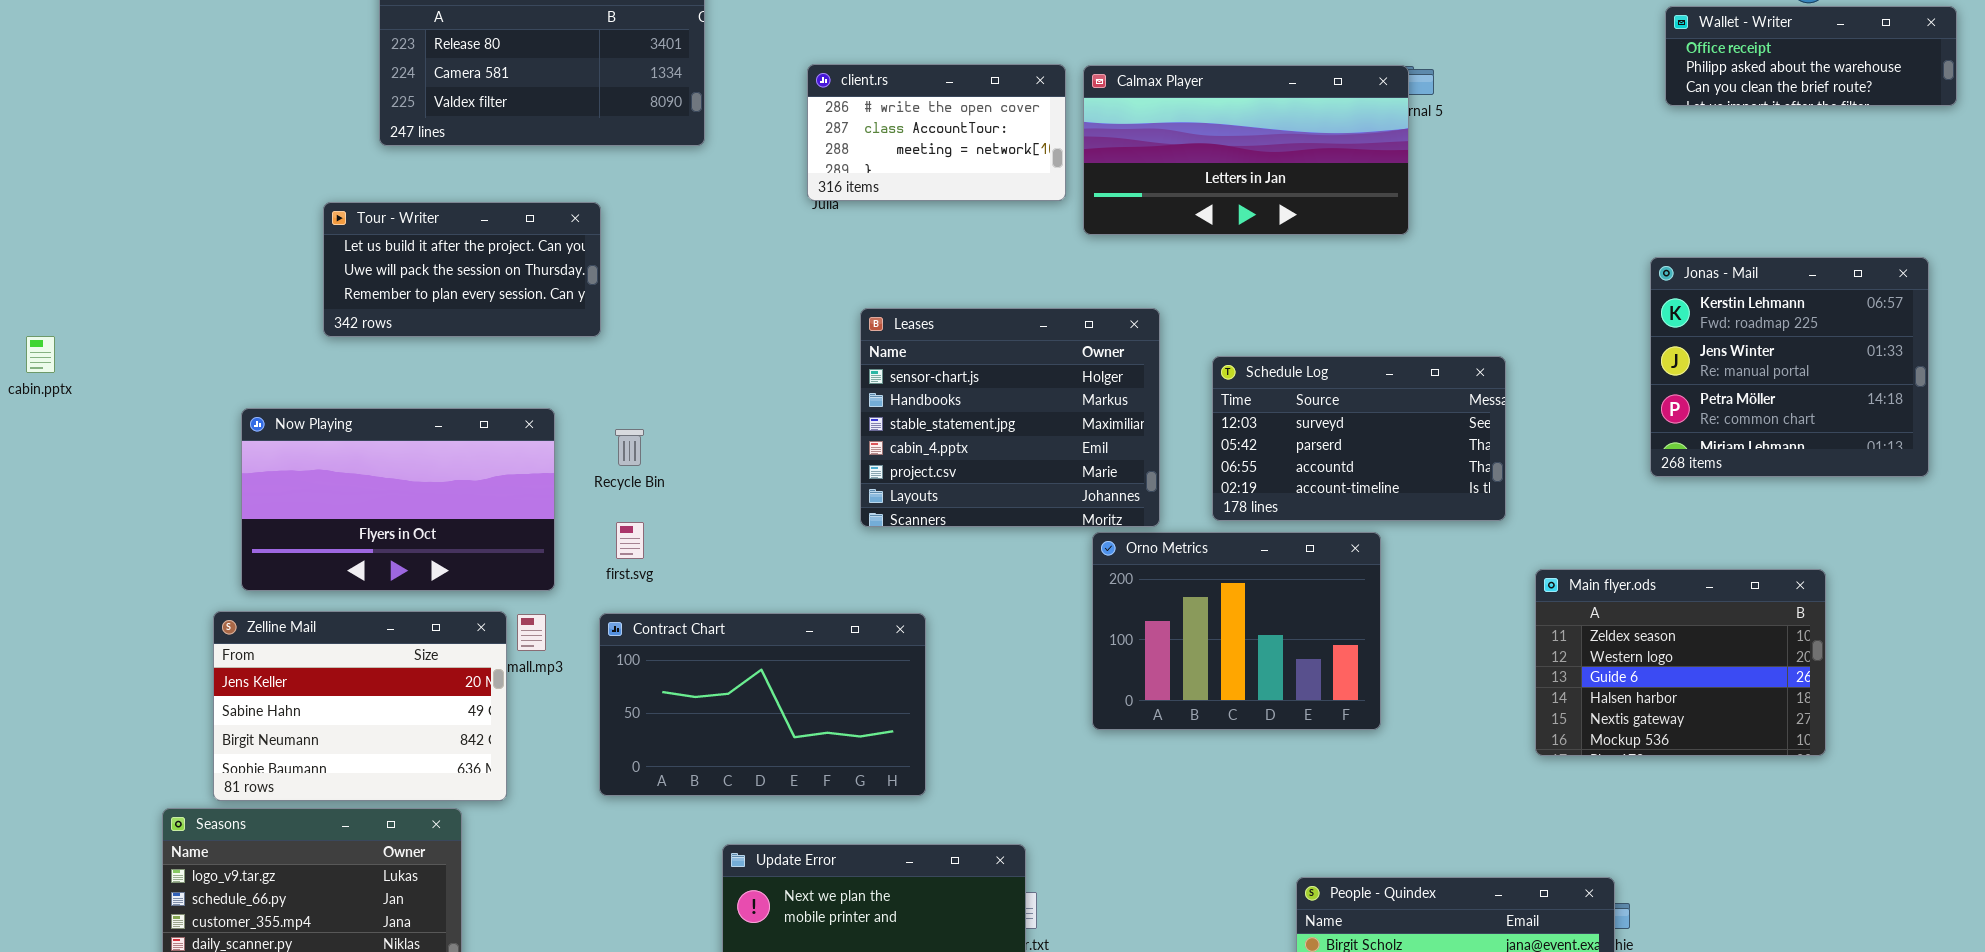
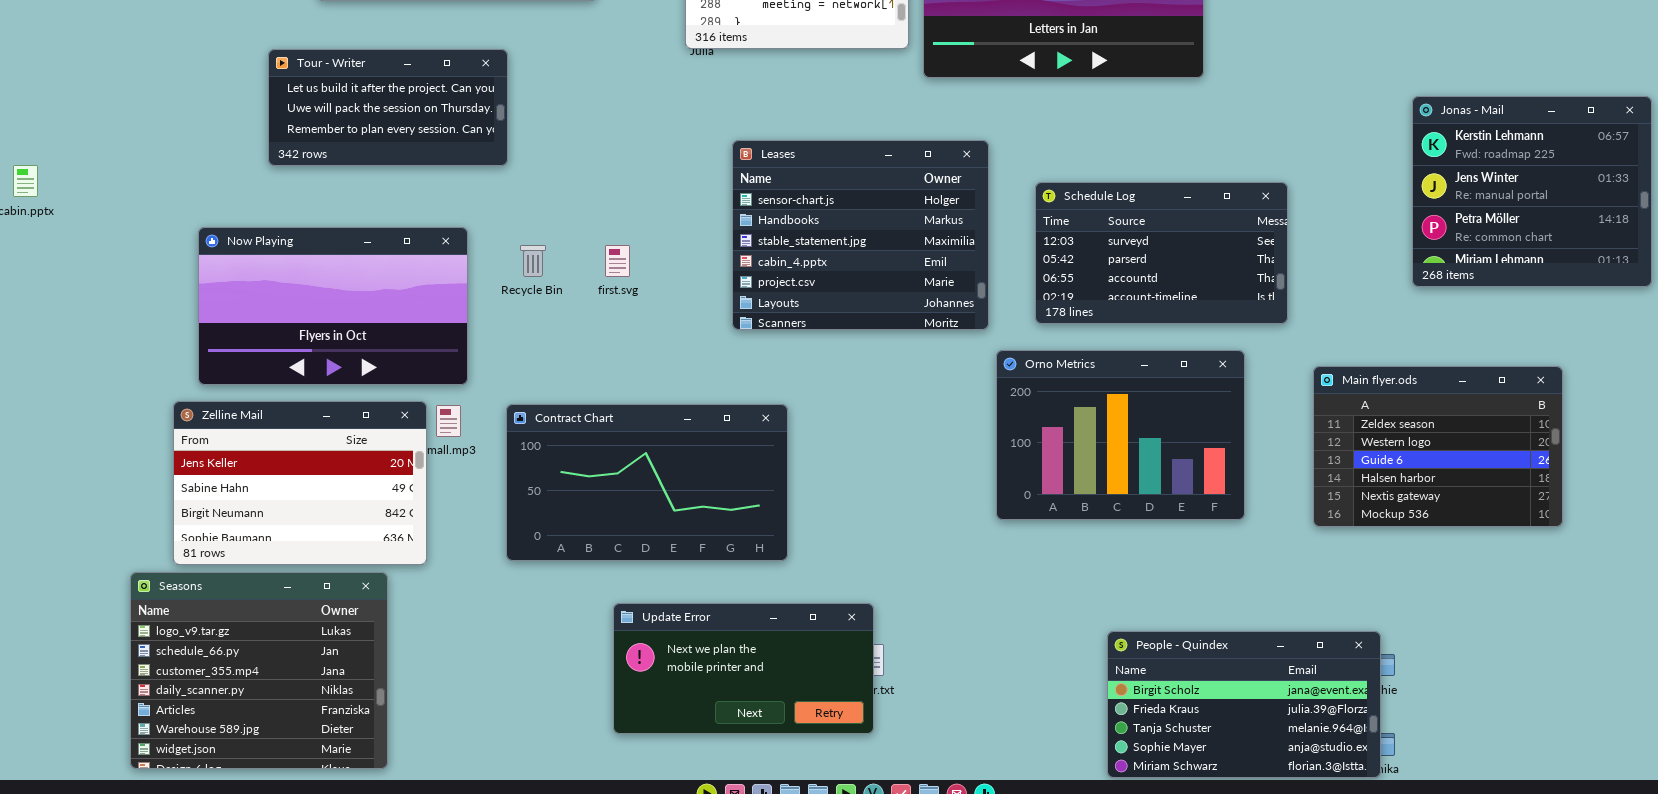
first.svg: [616,522,644,559] -> [605,245,630,277], moved
Orno Metrics: [1092,532,1381,730] -> [996,350,1245,520], moved

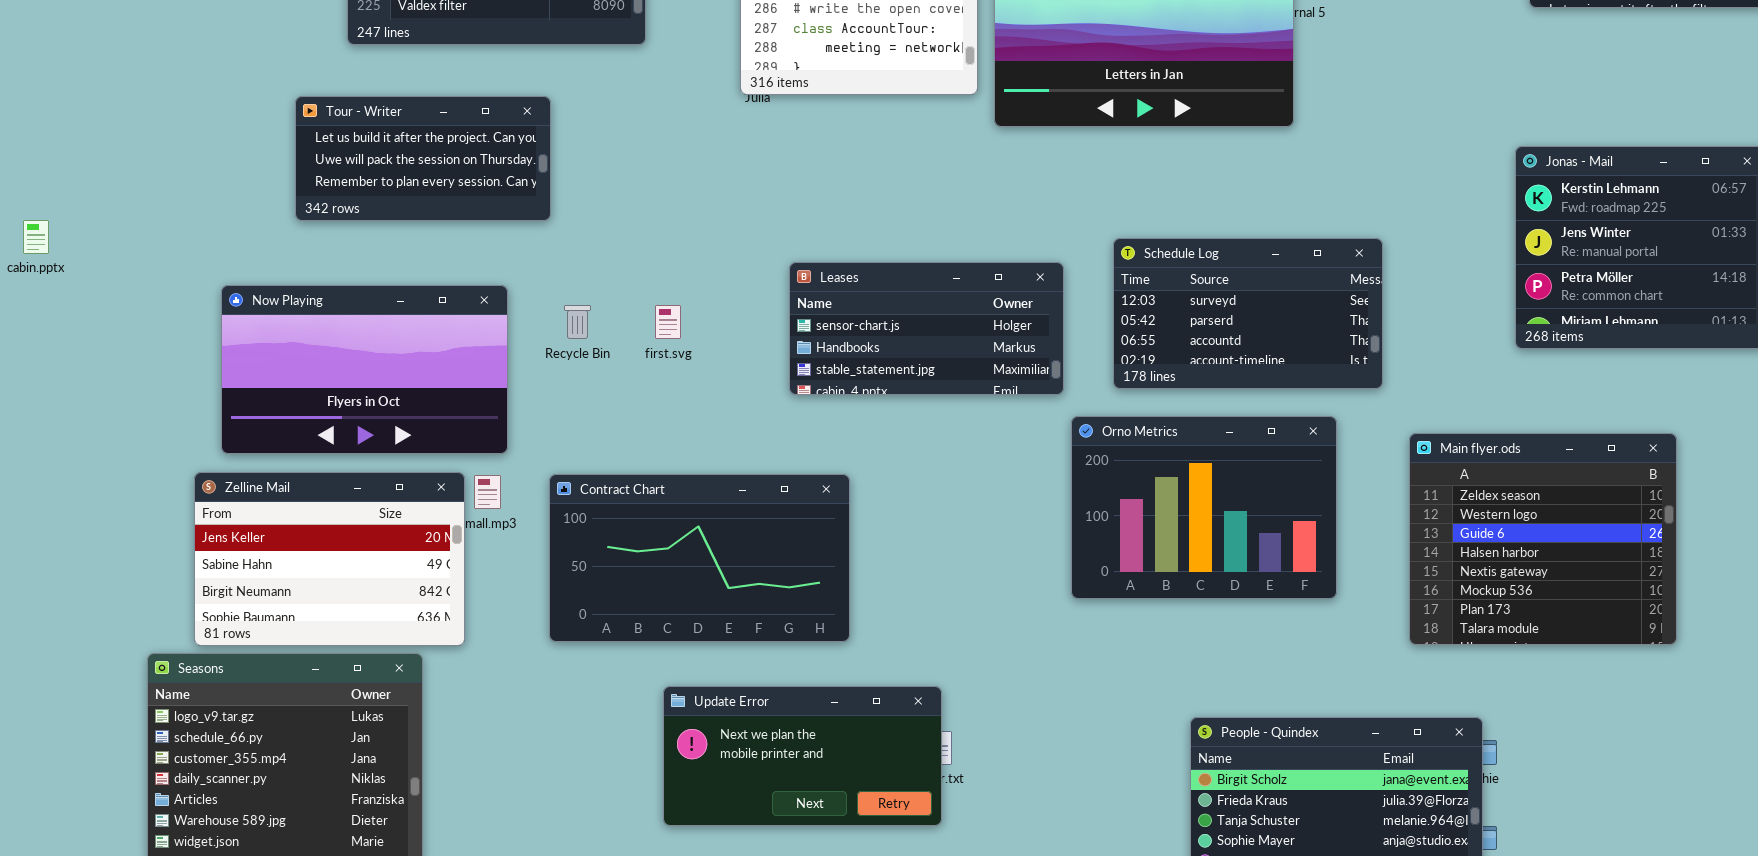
Leases: [732,140,989,330] -> [789,262,1064,395], resized
Main flyer.ods: [1313,366,1563,527] -> [1409,433,1677,645], resized

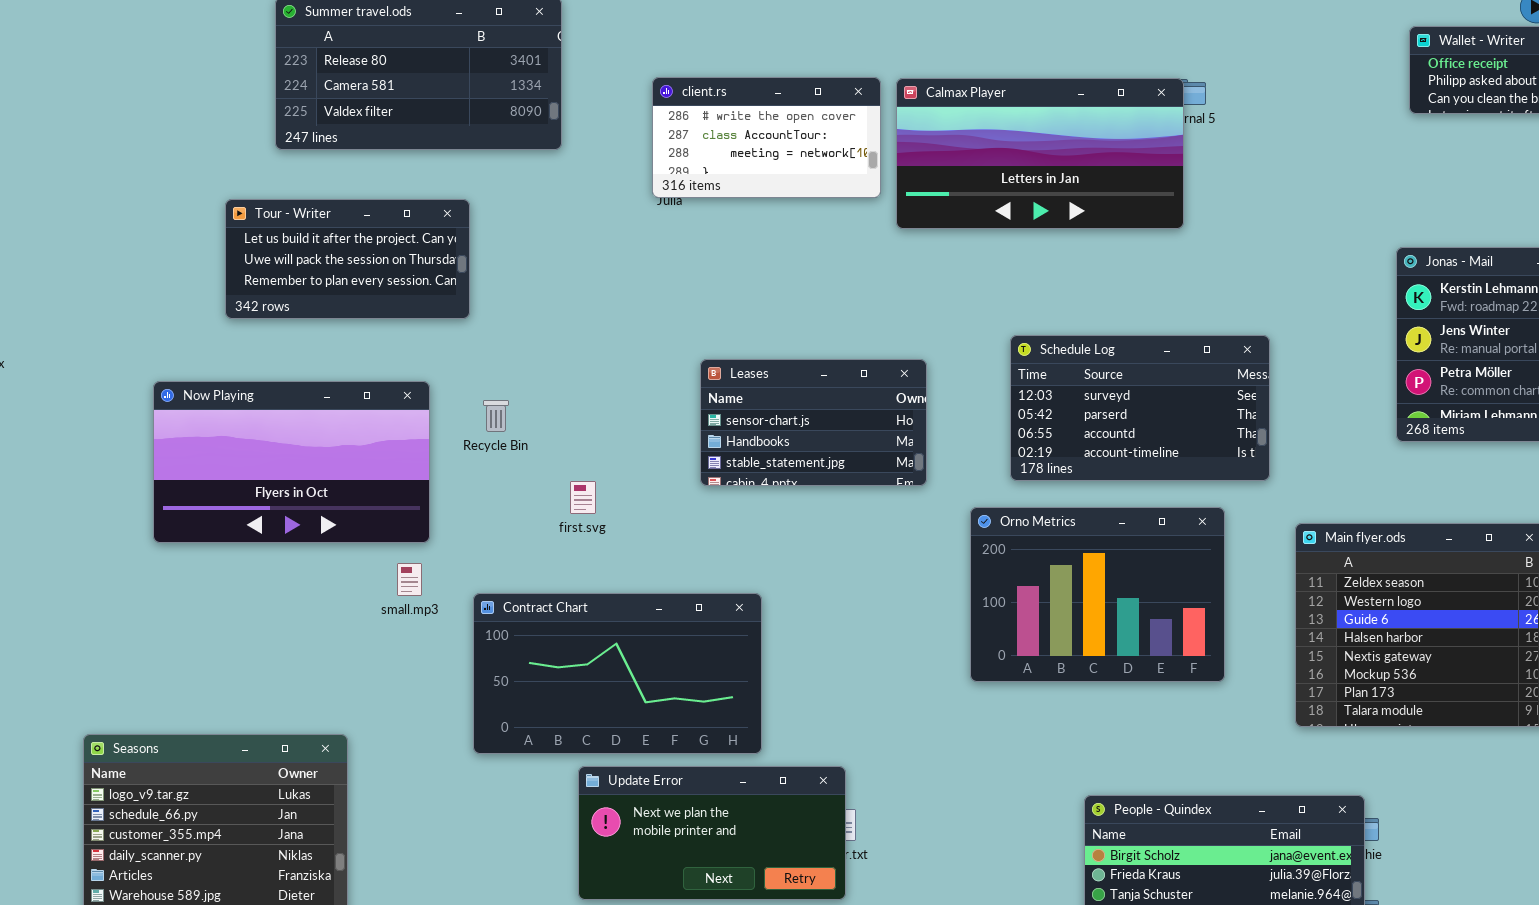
Leases: [789,262,1064,395] -> [700,359,927,486], resized
first.svg: [655,305,681,339] -> [570,481,596,514], moved
Zelline Mail: [194,472,465,646] -> none, closed
Contract Chart: [549,474,850,642] -> [473,593,762,754], moved

